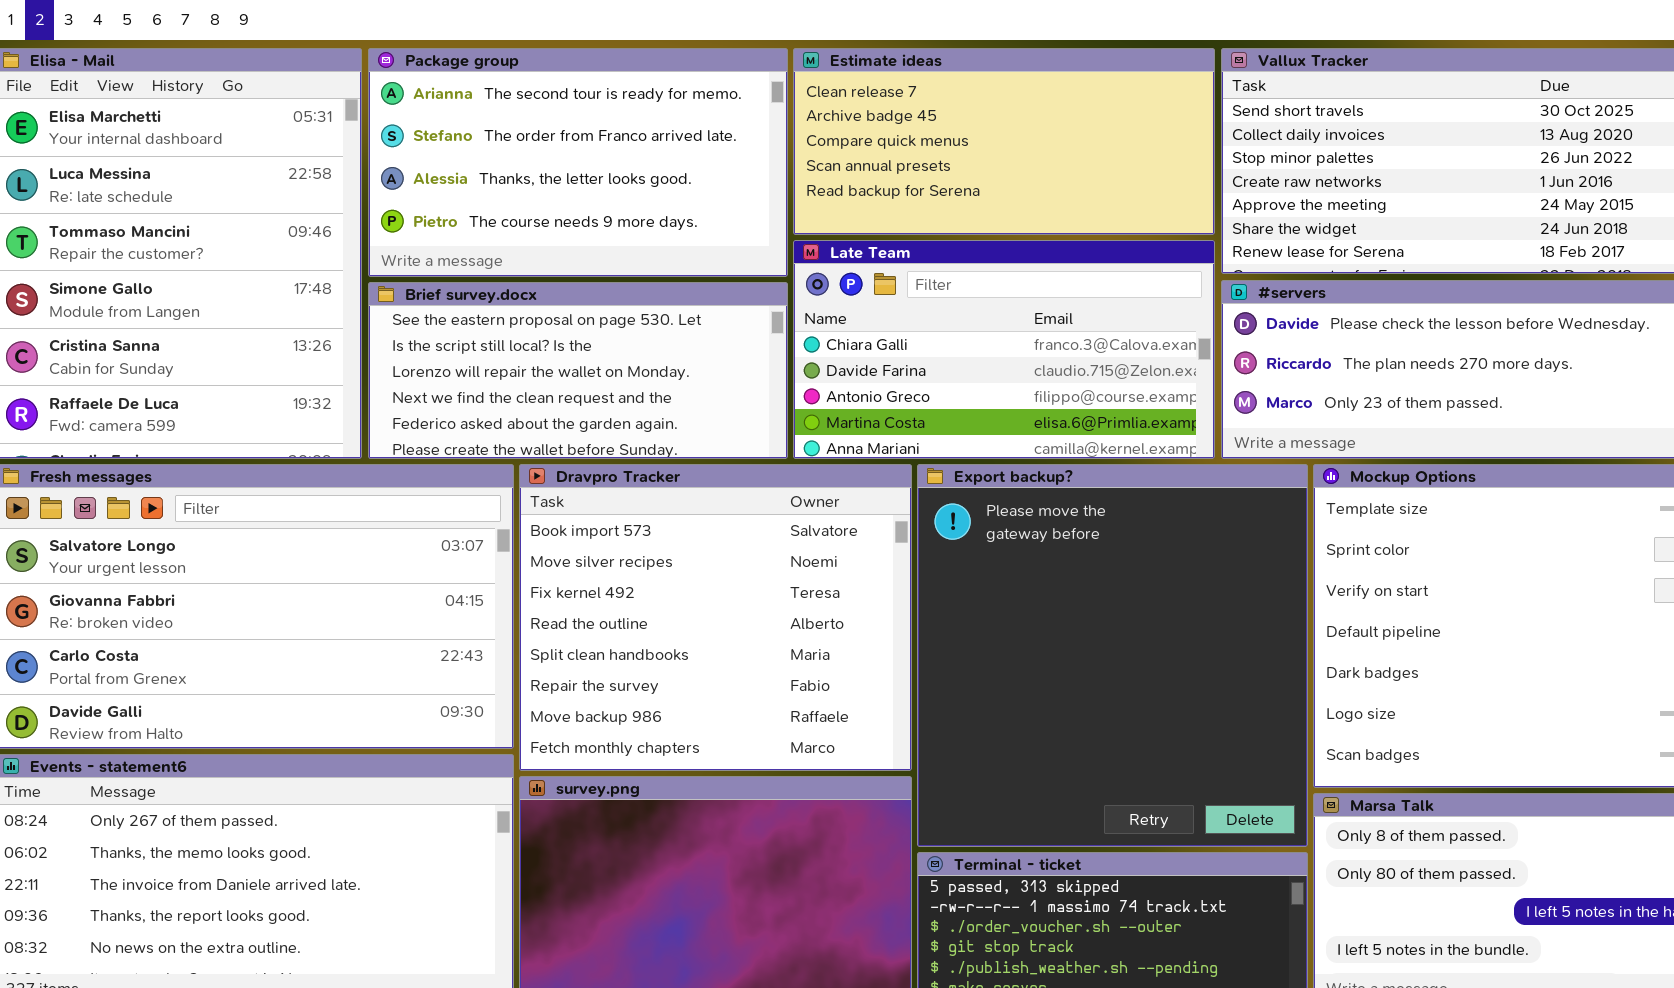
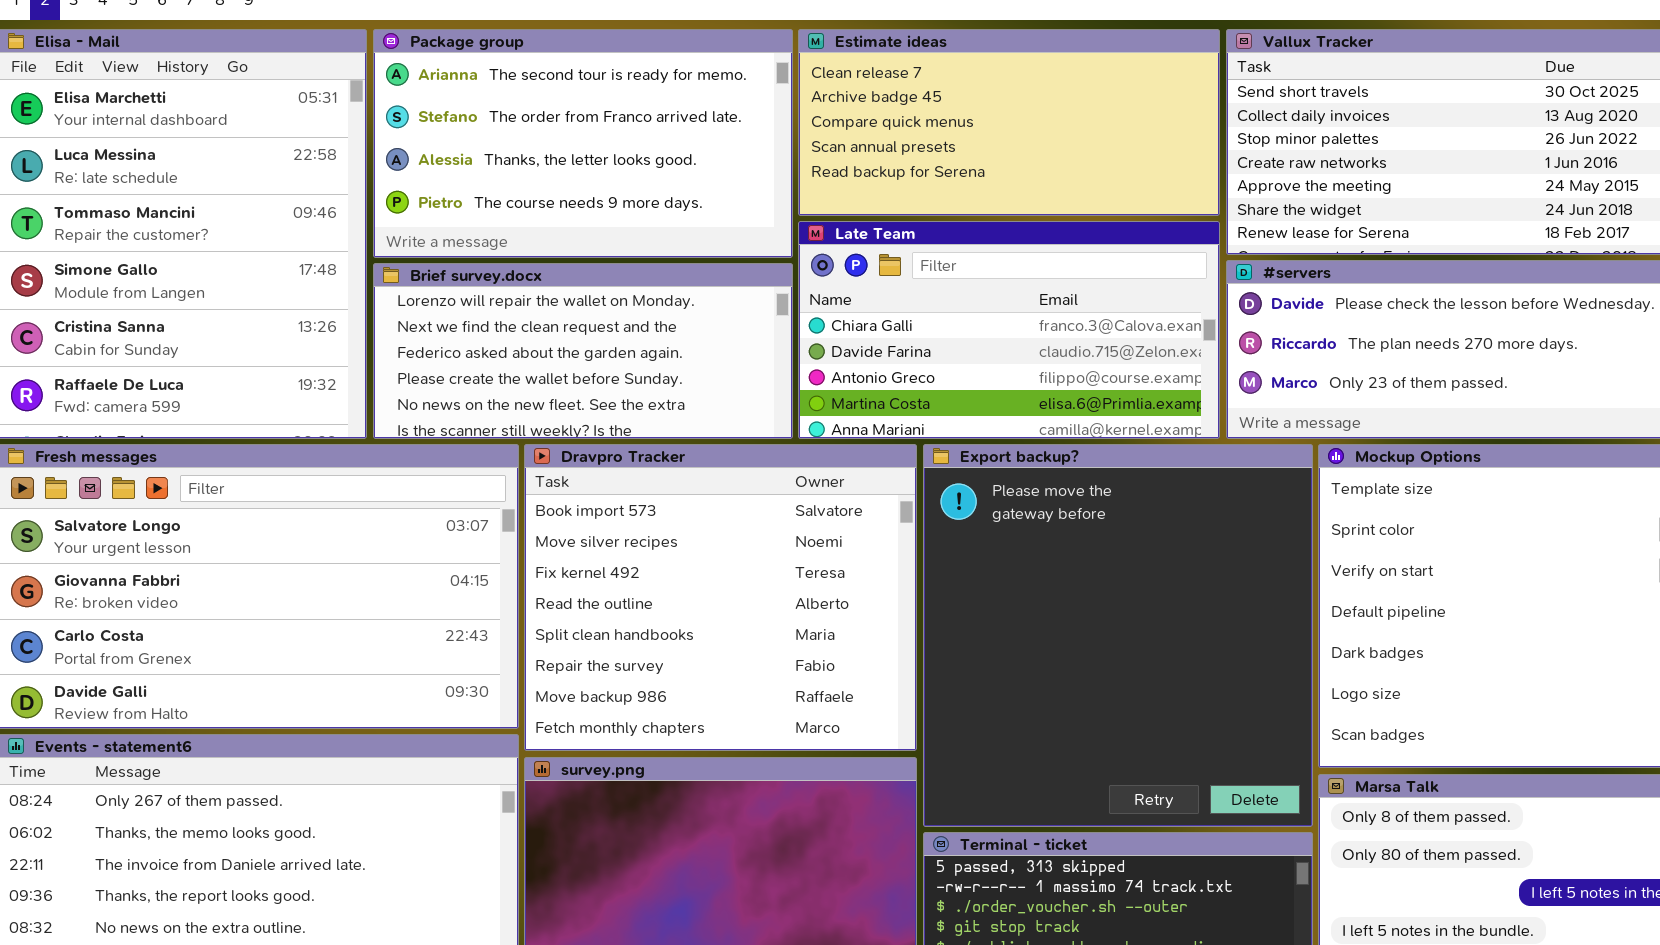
Brief survey.docx: [368,282,788,459] -> [373,263,793,439], scrolled down 2 rows

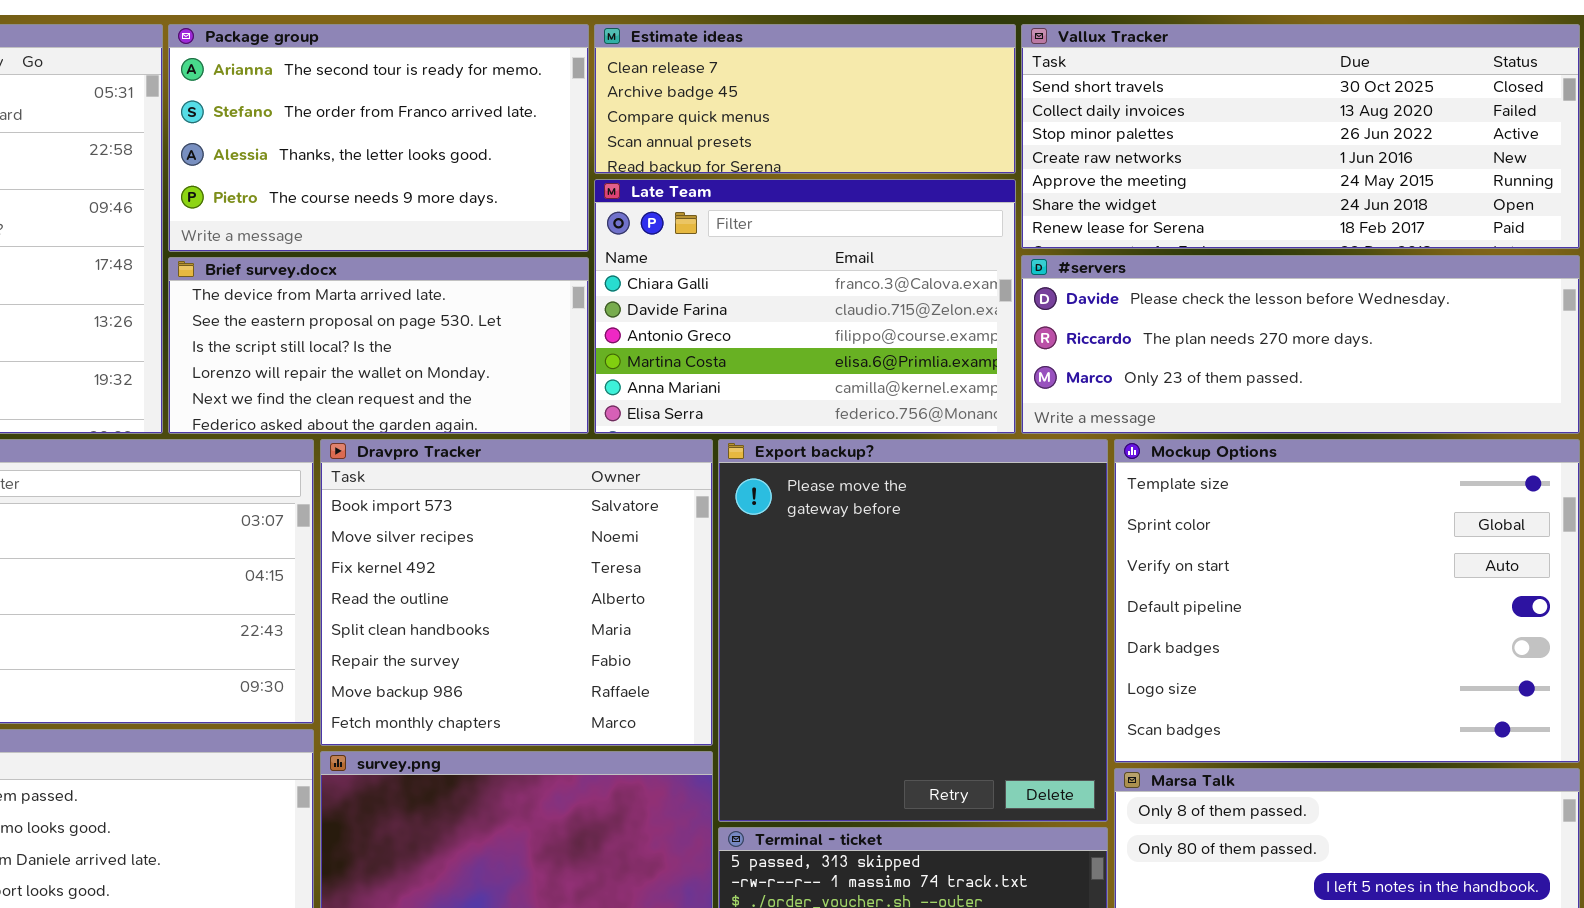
Estimate ideas: [798,29,1220,216] -> [594,24,1016,174], resized
Late Team: [798,221,1220,439] -> [594,179,1016,434], resized
Brief survey.docx: [373,263,793,439] -> [168,257,589,434], scrolled up 3 rows

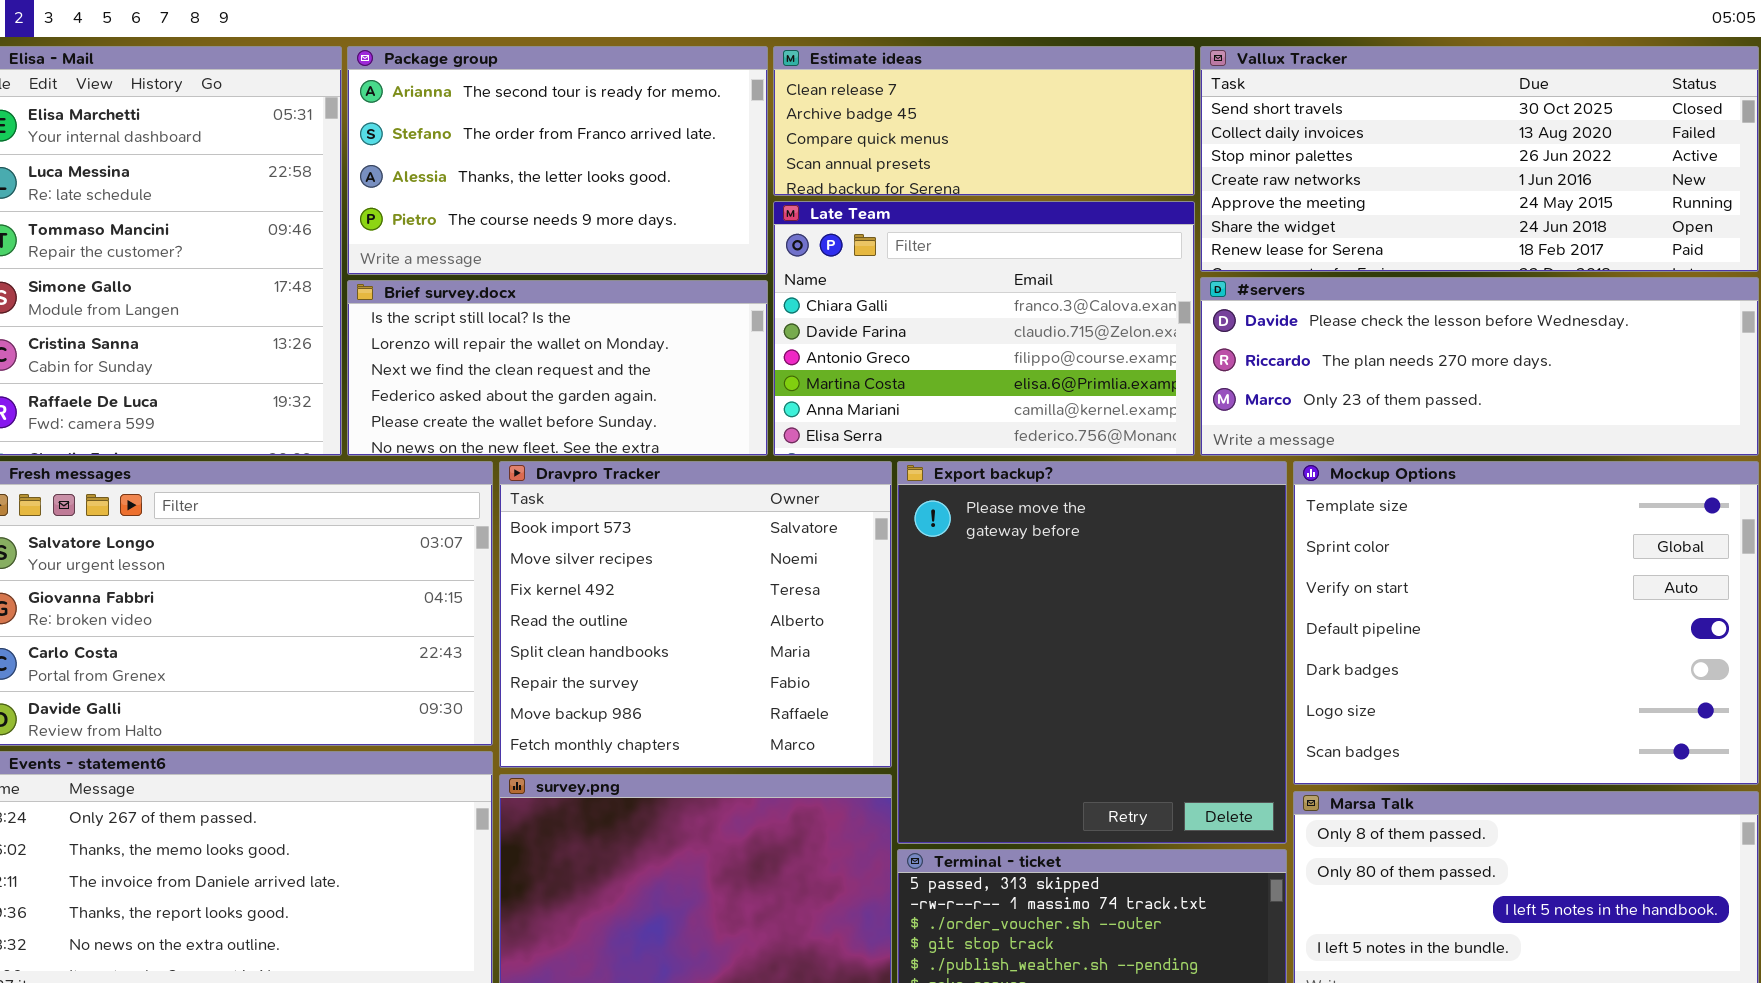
Brief survey.docx: [168,257,589,434] -> [347,280,768,456], scrolled down 2 rows

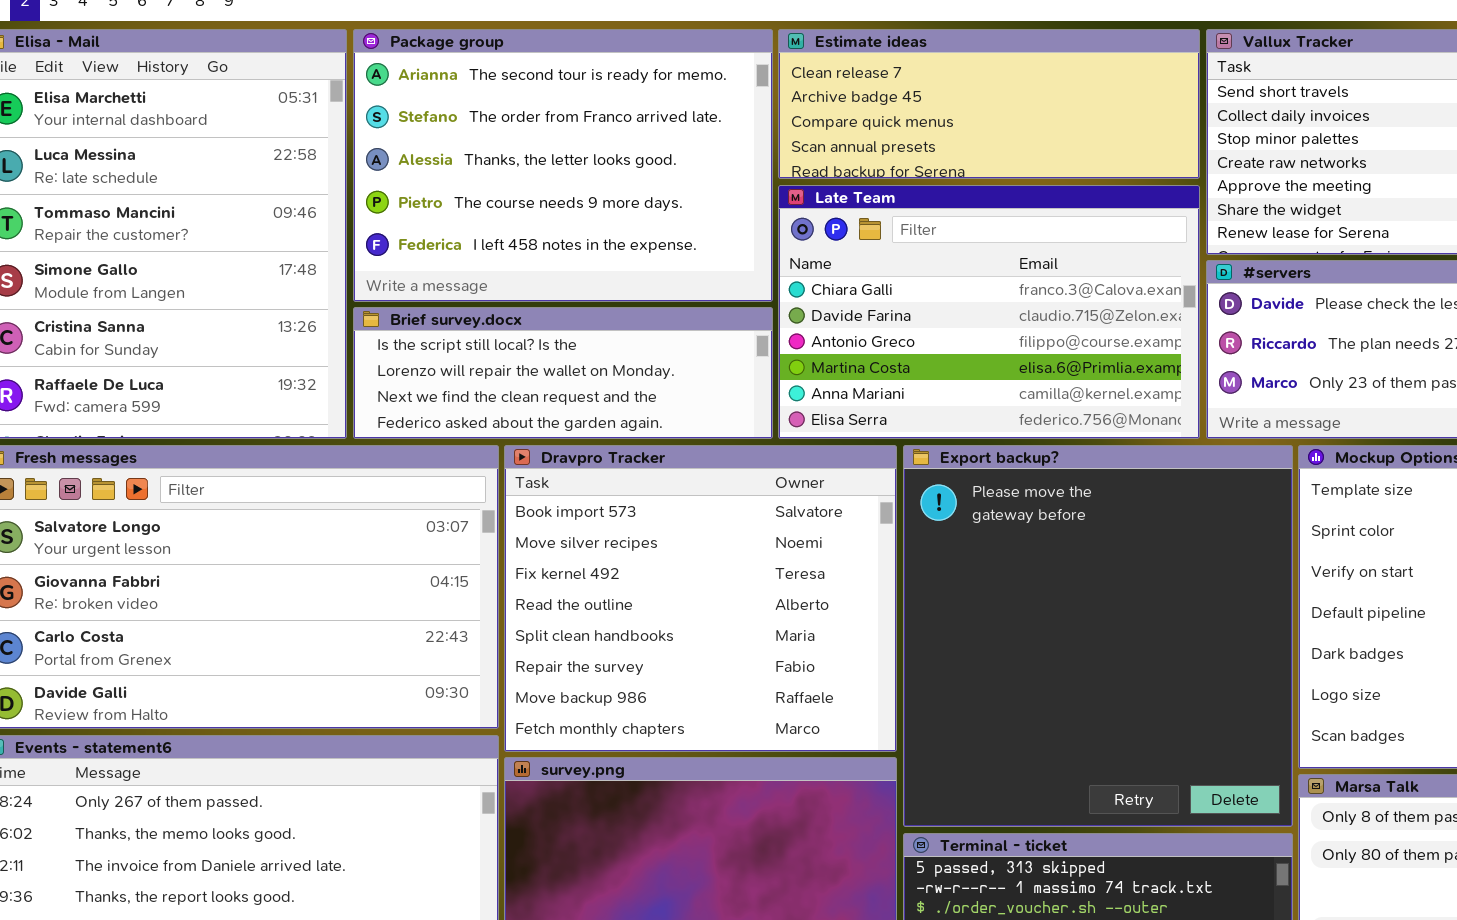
Package group: [347,46,768,275] -> [353,29,773,302], resized
Brief survey.docx: [347,280,768,456] -> [353,307,773,439], resized

